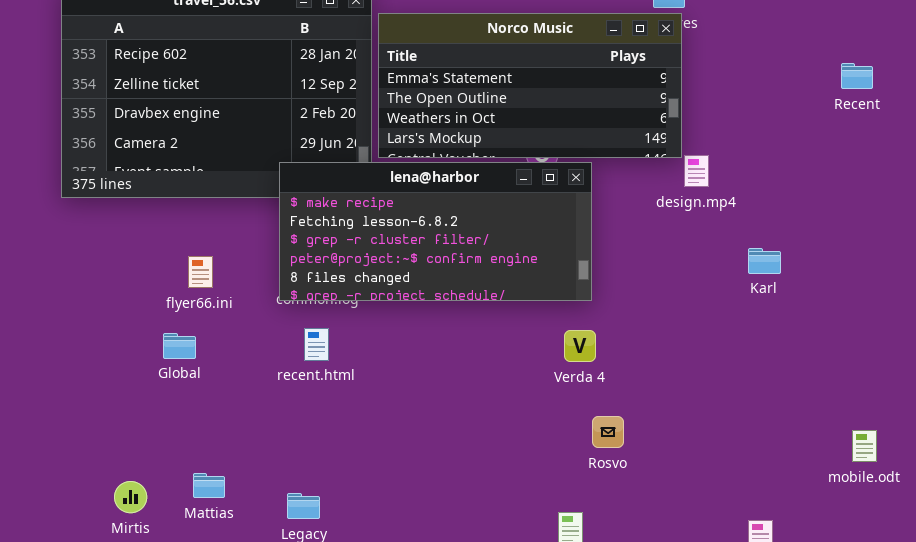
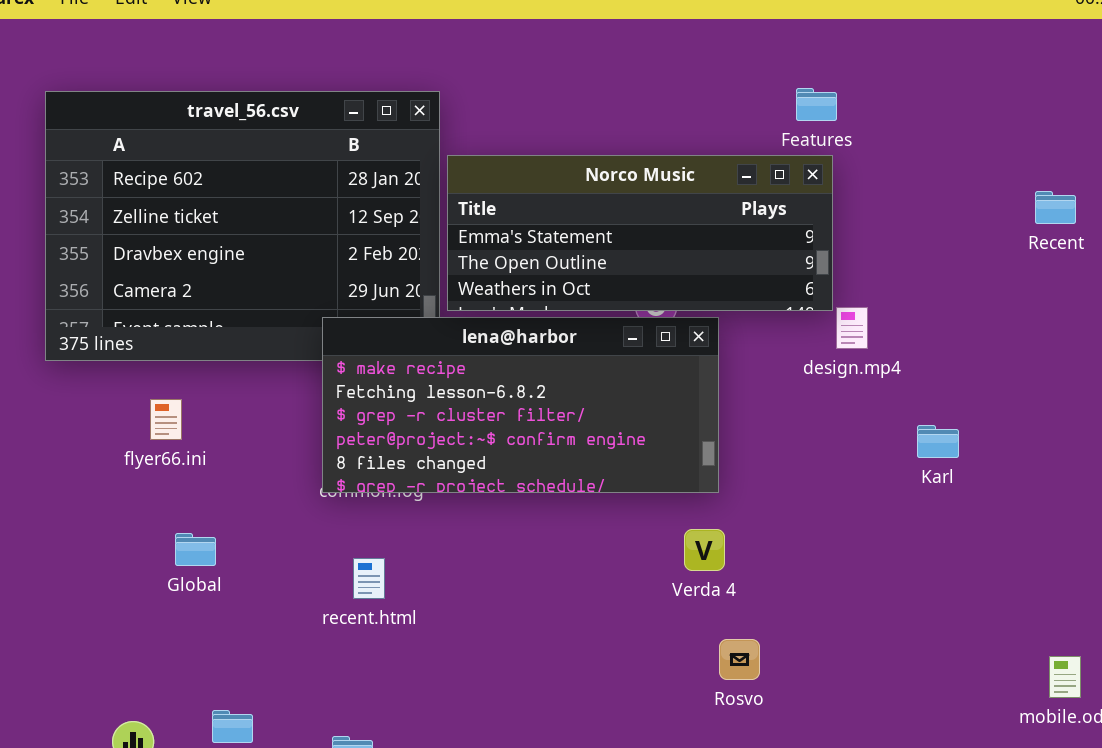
Norco Music: [378,13,682,158] -> [447,155,833,311], resized
flyer66.ini: [188,256,213,288] -> [150,399,182,440], moved
recent.html: [304,328,329,361] -> [353,558,385,599], moved

